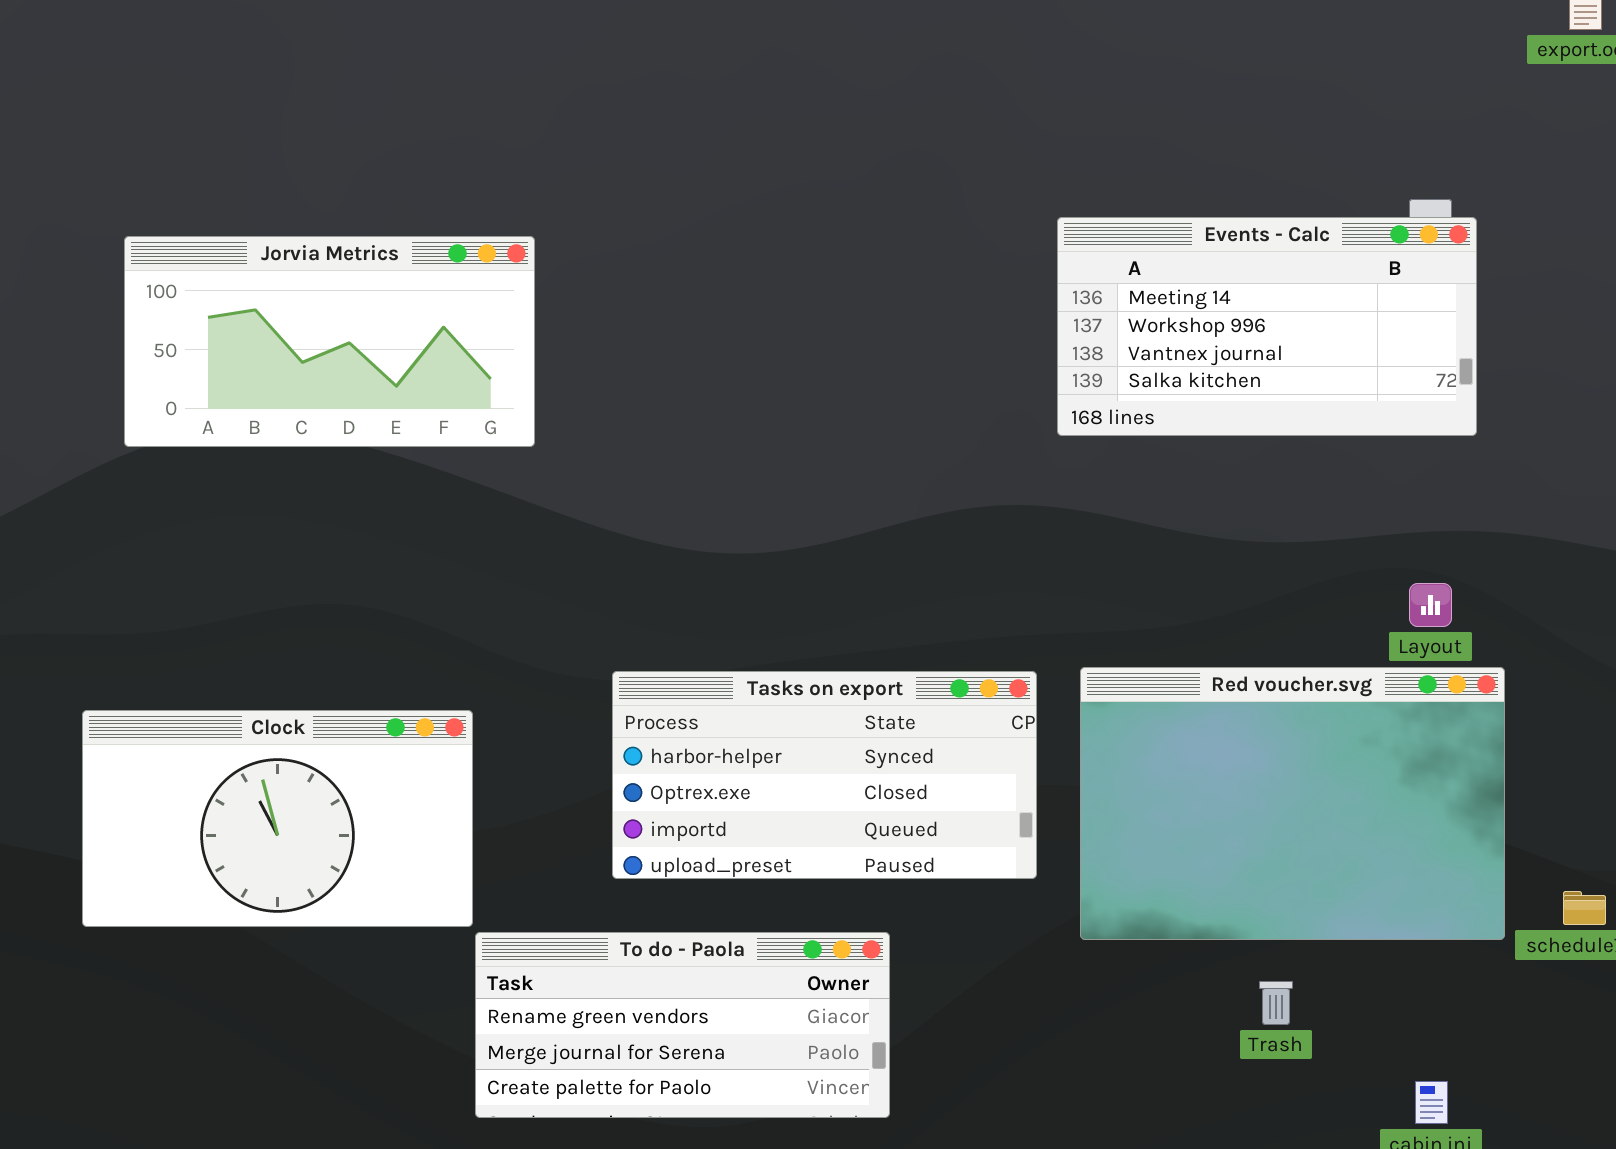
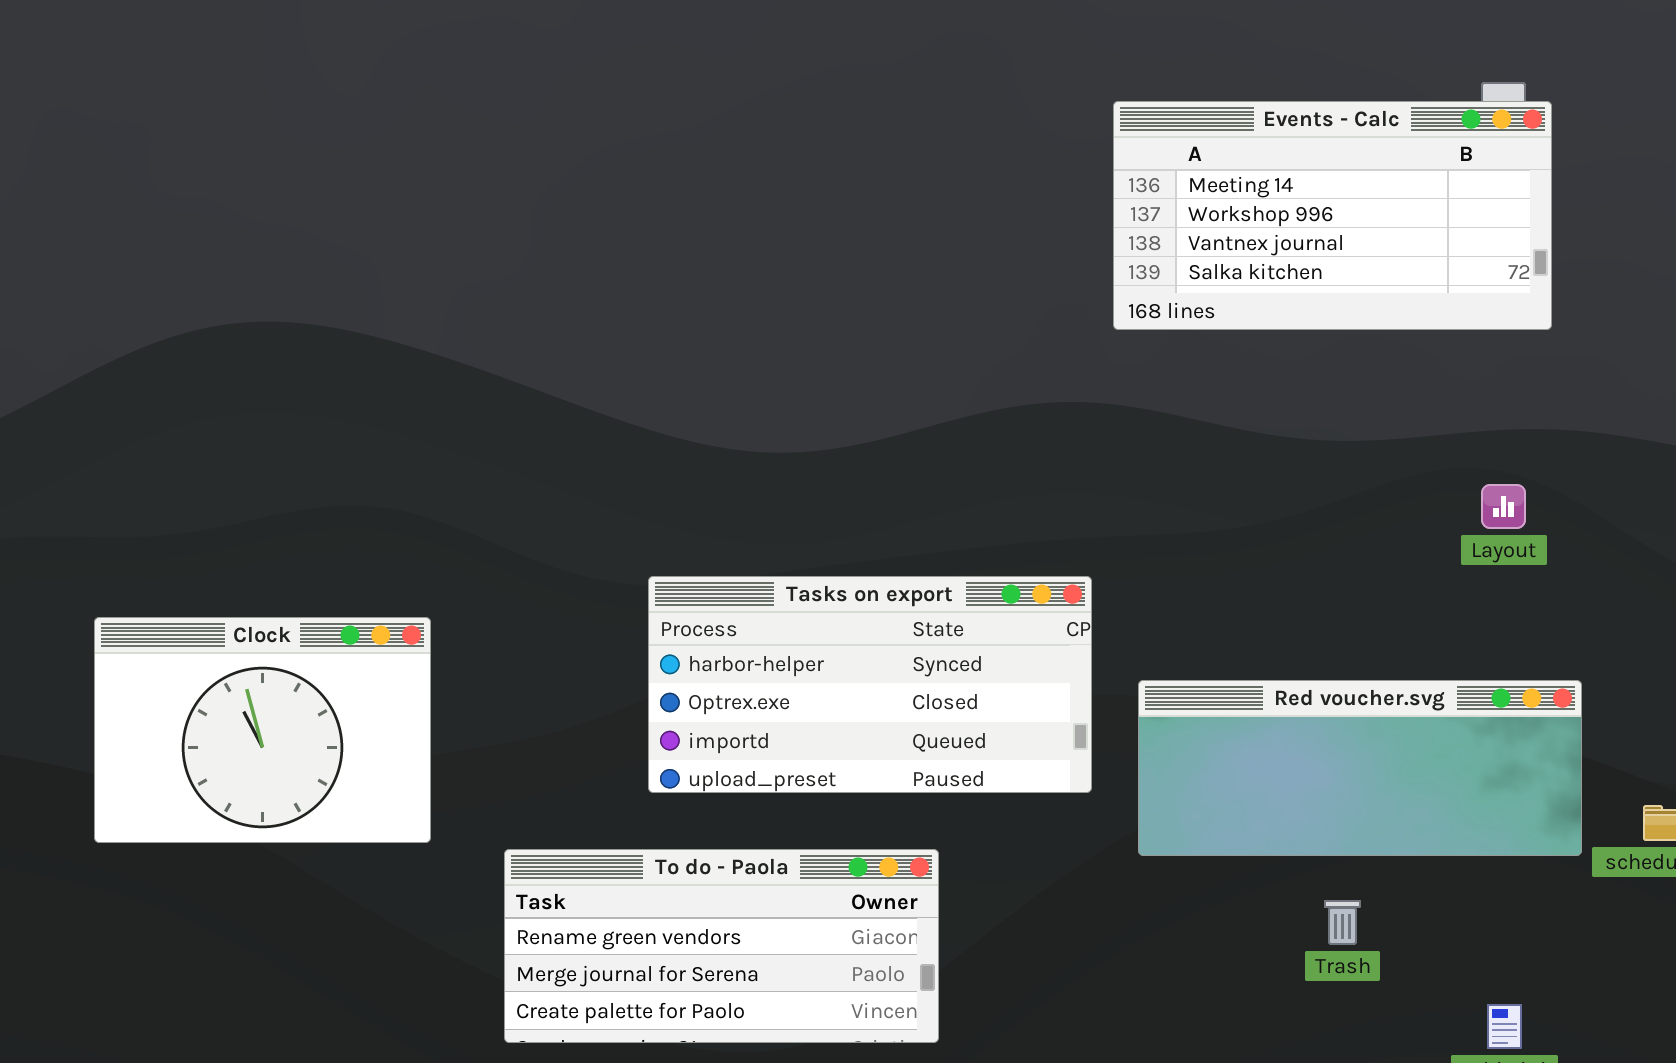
Jorvia Metrics: [124,236,535,447] -> none, closed
Red voucher.svg: [1080,667,1505,940] -> [1138,680,1582,856], resized
Clock: [82,710,473,927] -> [94,617,431,843], resized

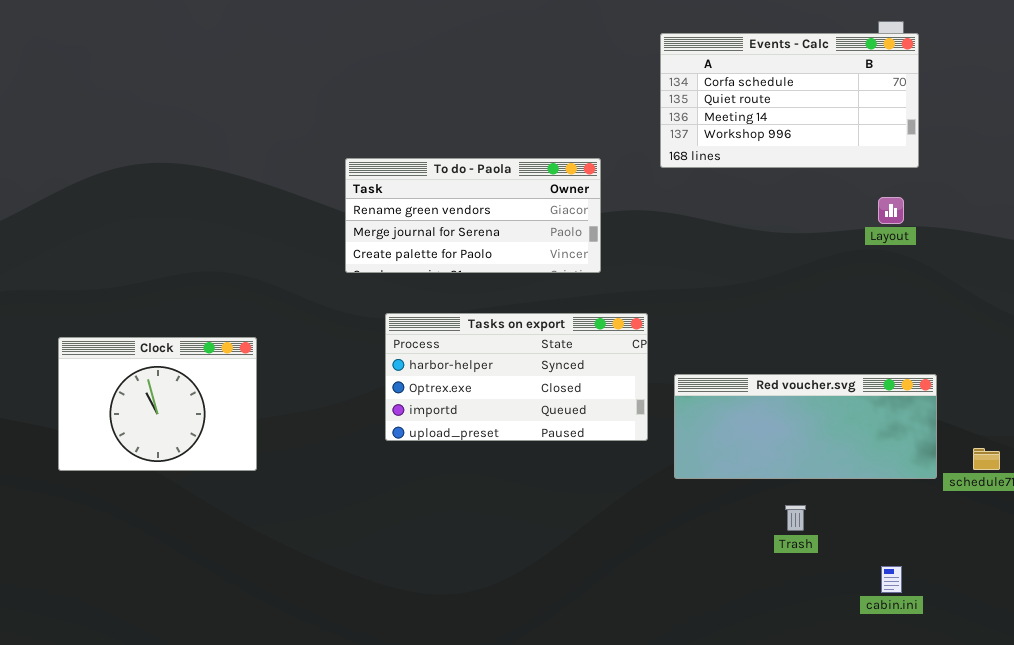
Events - Calc: [1113,101,1552,330] -> [660,33,919,168], scrolled up 2 rows
Layout: [1481,484,1526,529] -> [878,197,904,224], moved
To do - Paola: [504,849,939,1043] -> [345,158,601,273], moved

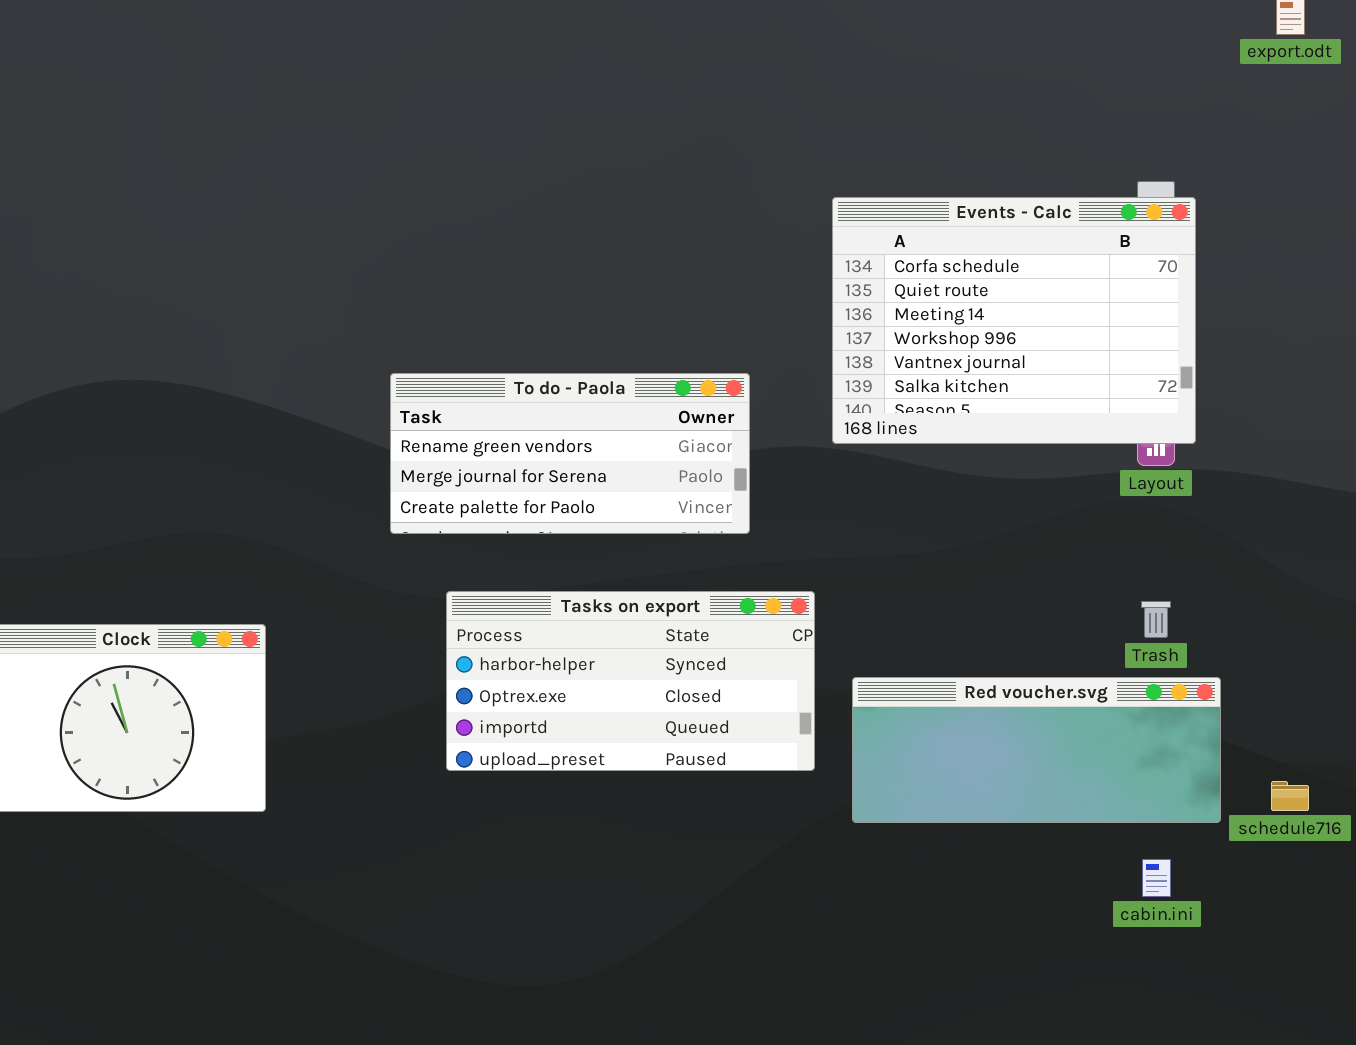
Events - Calc: [660,33,919,168] -> [832,197,1196,444], resized
Trash: [785,505,806,531] -> [1141,601,1171,638], moved
cabin.ini: [881,566,902,593] -> [1142,859,1171,897], moved

